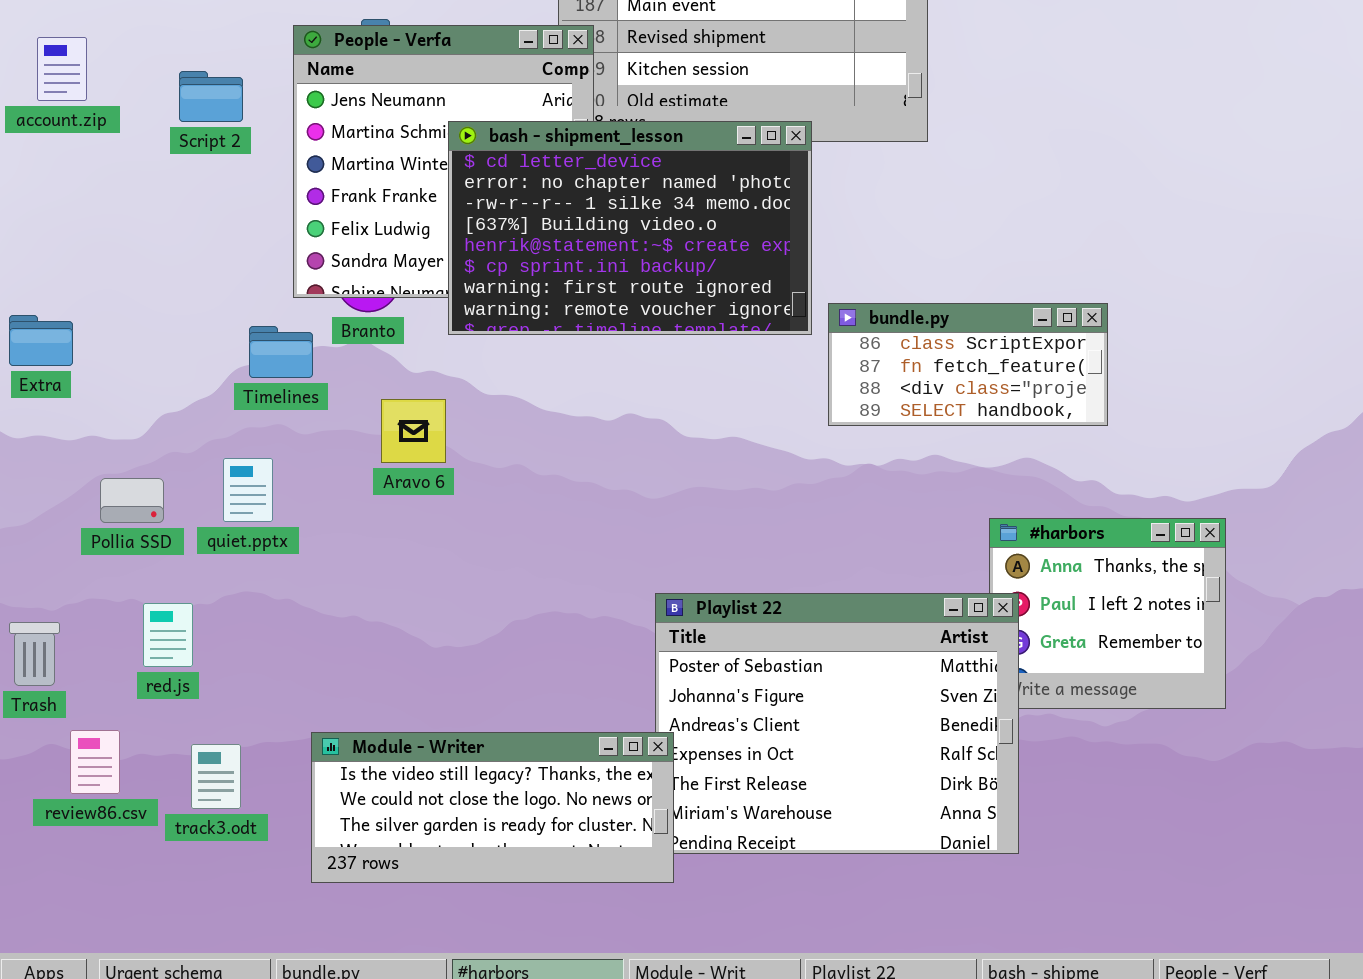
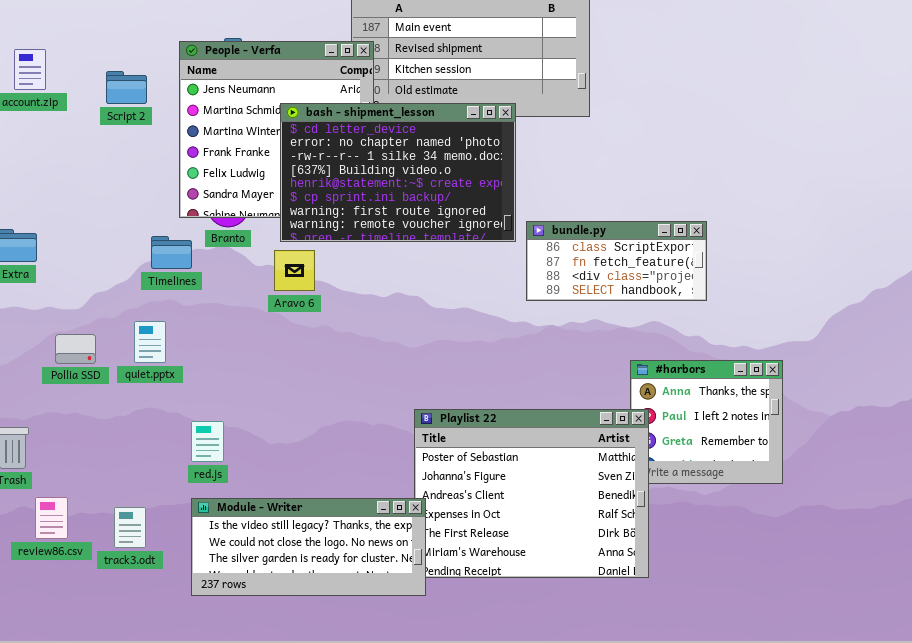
Aravo 6: [381,399,446,463] -> [274,250,315,291], moved
red.js: [143,603,193,667] -> [191,421,224,462], moved

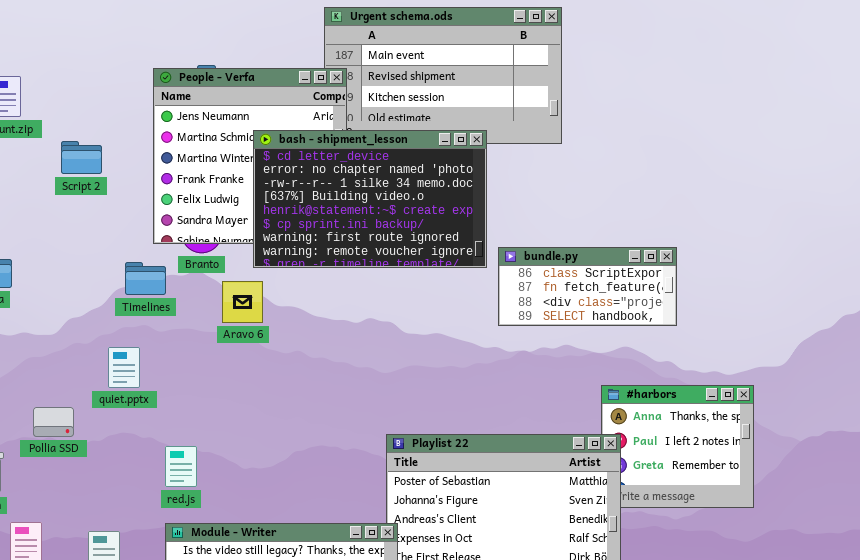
Script 2: [106,71,147,104] -> [61,141,102,174], moved
Aravo 6: [274,250,315,291] -> [222,281,263,323], moved
Pollia SSD: [55,334,96,364] -> [33,407,74,437], moved

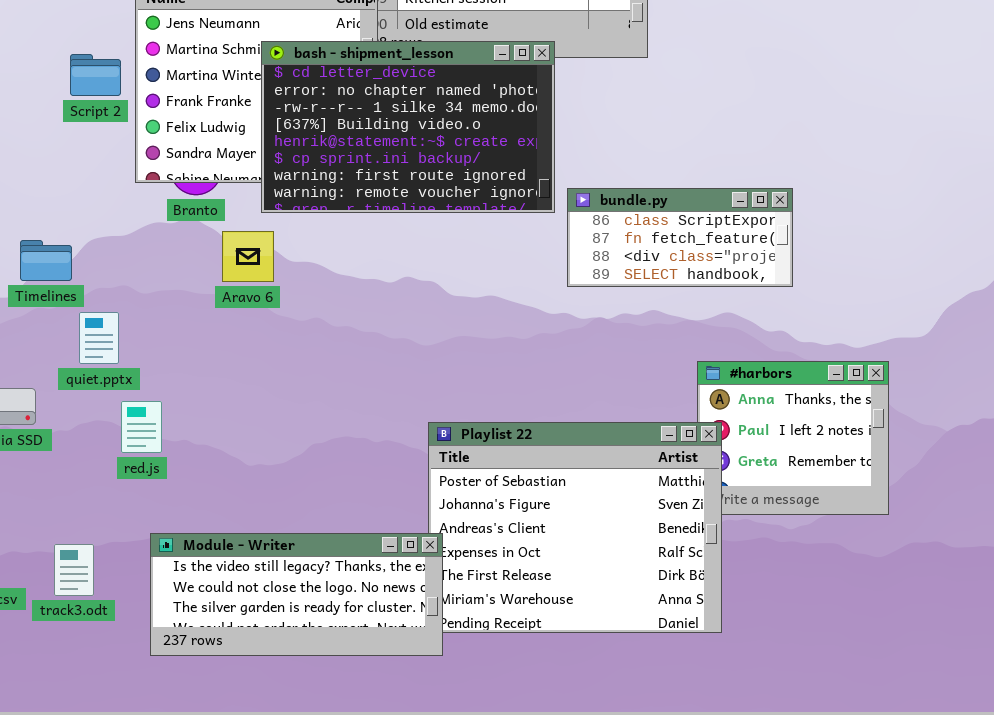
Script 2: [61,141,102,174] -> [70,54,121,96], moved
Timelines: [125,262,166,295] -> [20,240,72,281], moved
red.js: [165,446,197,487] -> [121,401,162,453], moved

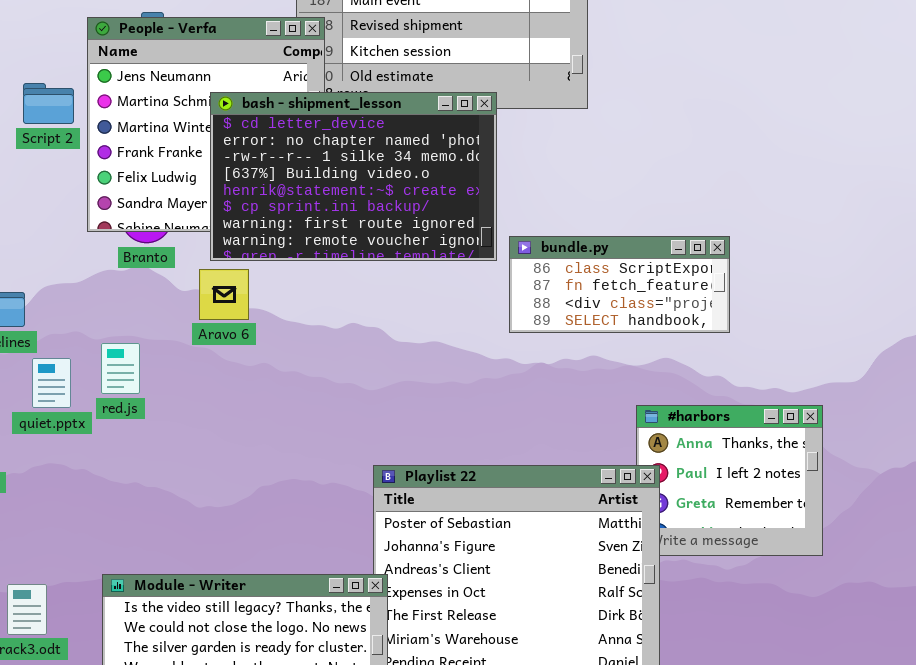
Script 2: [70,54,121,96] -> [23,83,74,124], moved
Aravo 6: [222,231,274,282] -> [199,269,249,320], moved
red.js: [121,401,162,453] -> [101,343,140,394], moved

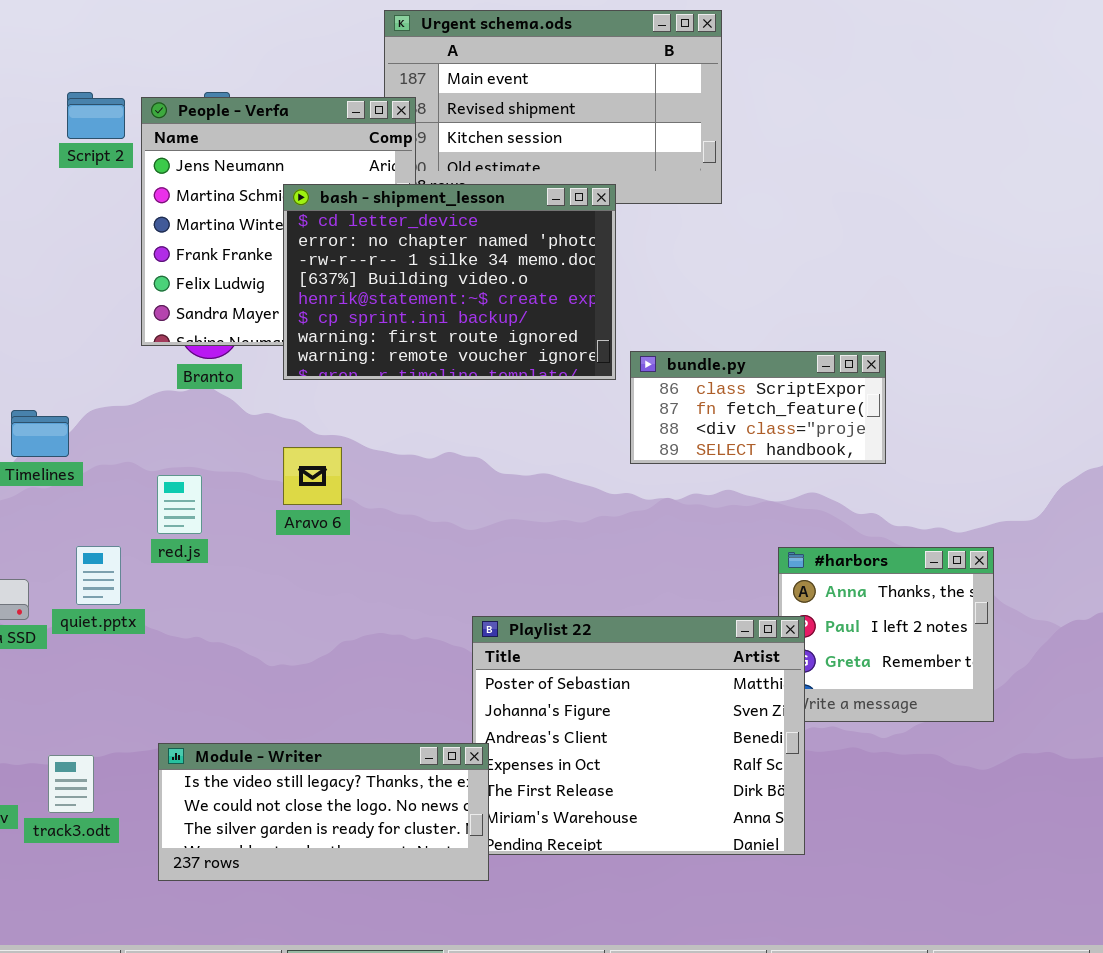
Script 2: [23,83,74,124] -> [67,92,125,139], moved
Aravo 6: [199,269,249,320] -> [283,447,342,505], moved
quiet.pptx: [32,358,71,408] -> [76,546,121,605], moved

